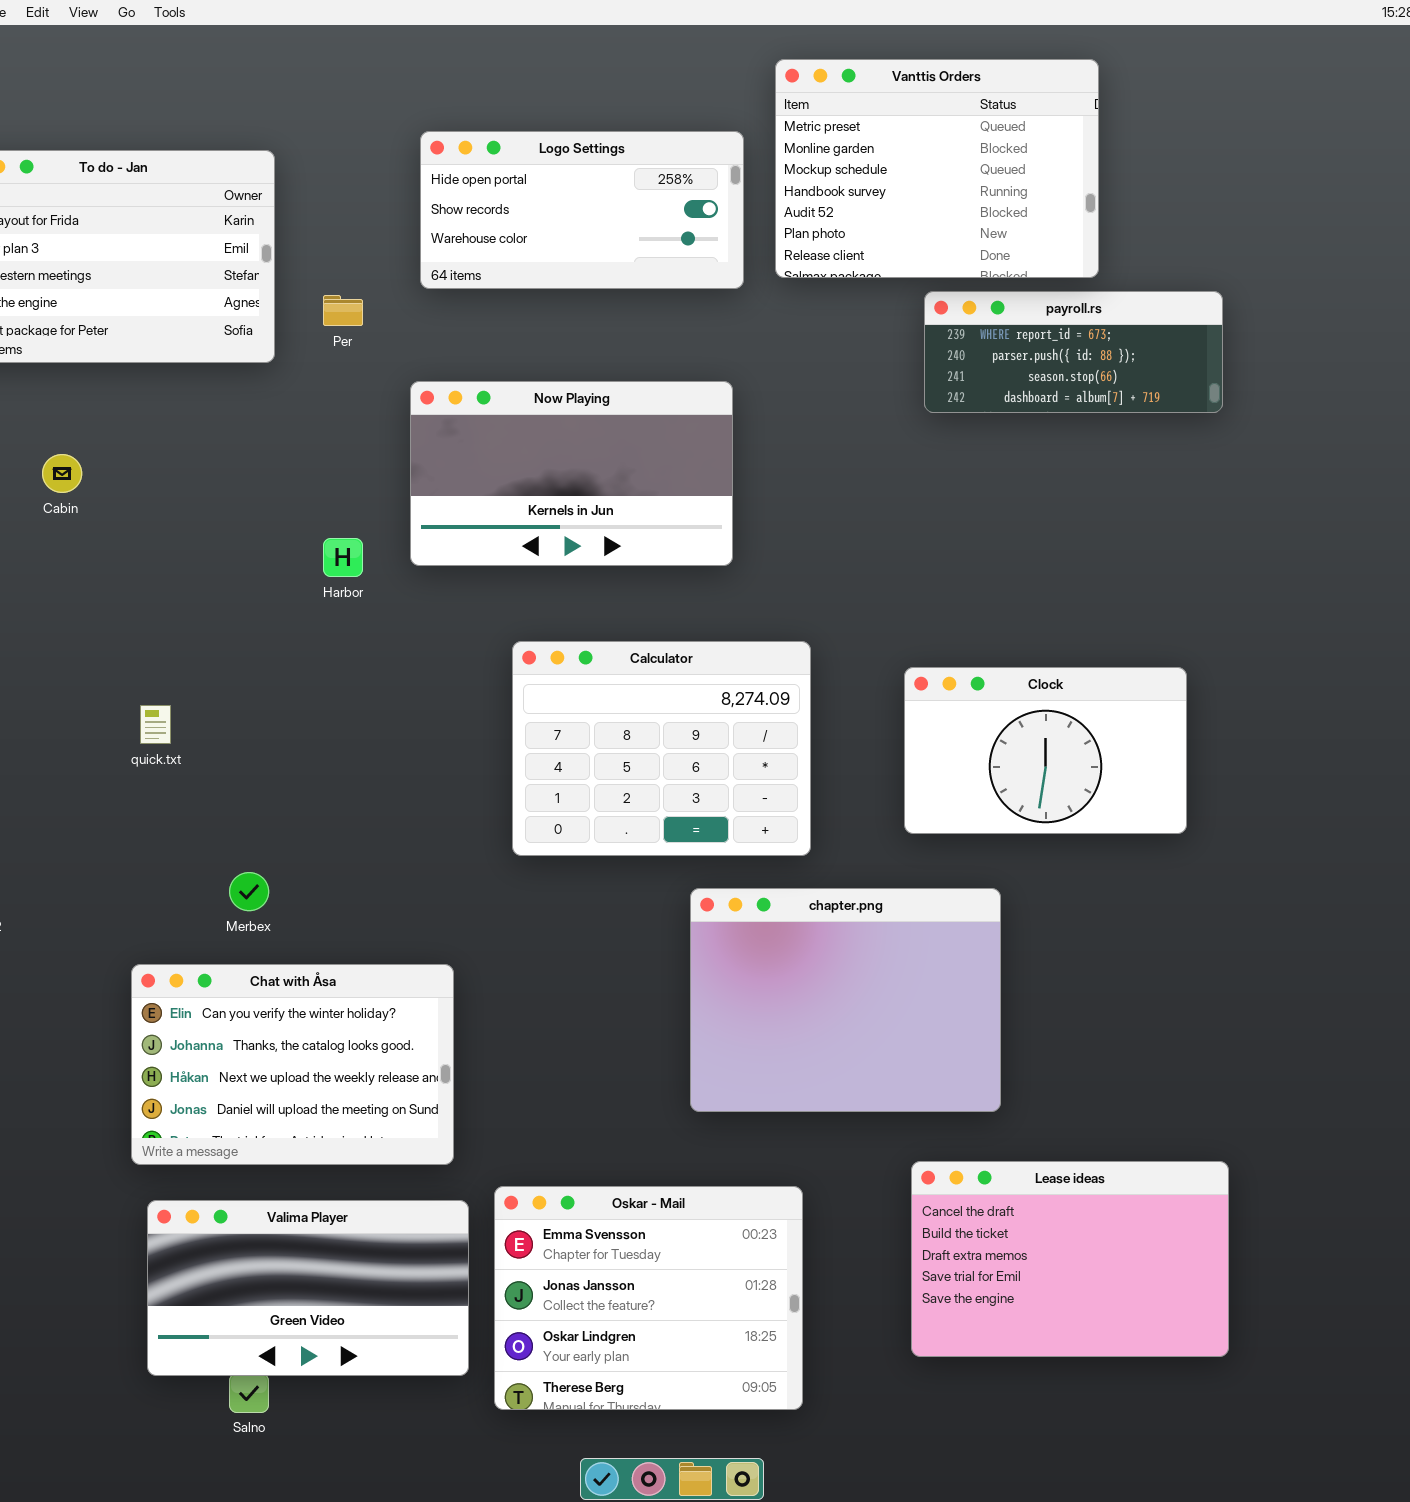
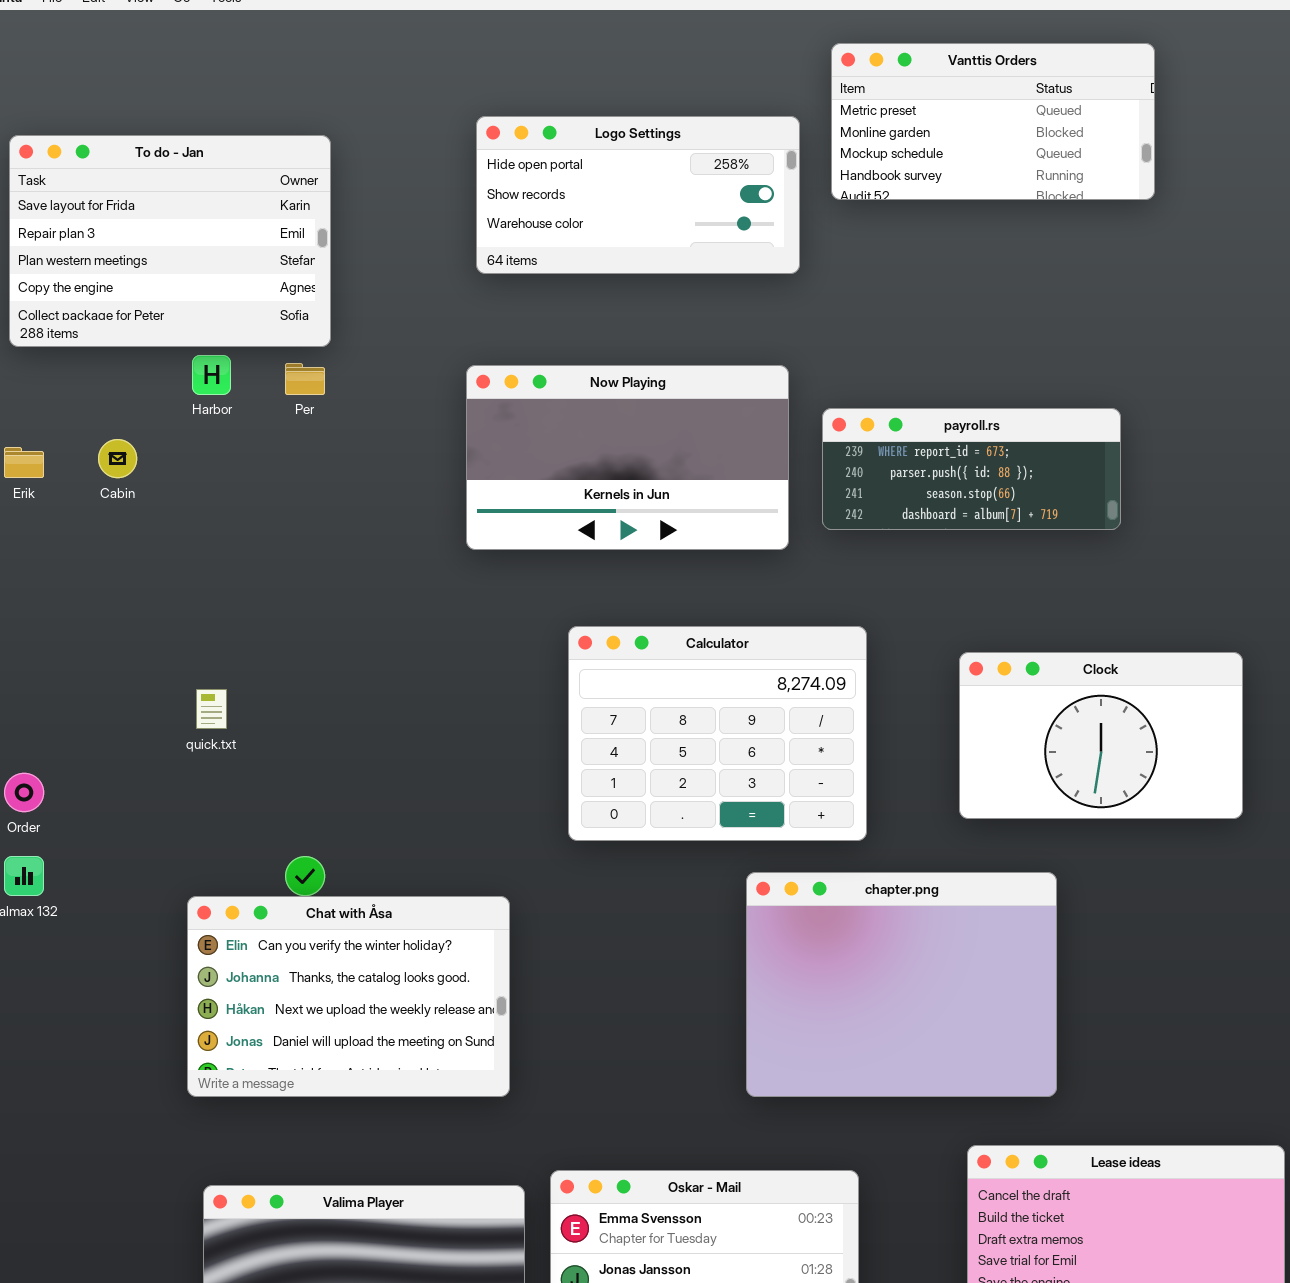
Vanttis Orders: [775,59,1099,278] -> [831,43,1155,200], resized
payroll.rs: [924,291,1223,413] -> [822,408,1121,530], moved
Per: [323,295,363,326] -> [285,363,325,395], moved
Harbor: [323,538,363,577] -> [192,355,231,395], moved
Chat with Åsa: [131,964,454,1165] -> [187,896,510,1097], moved

